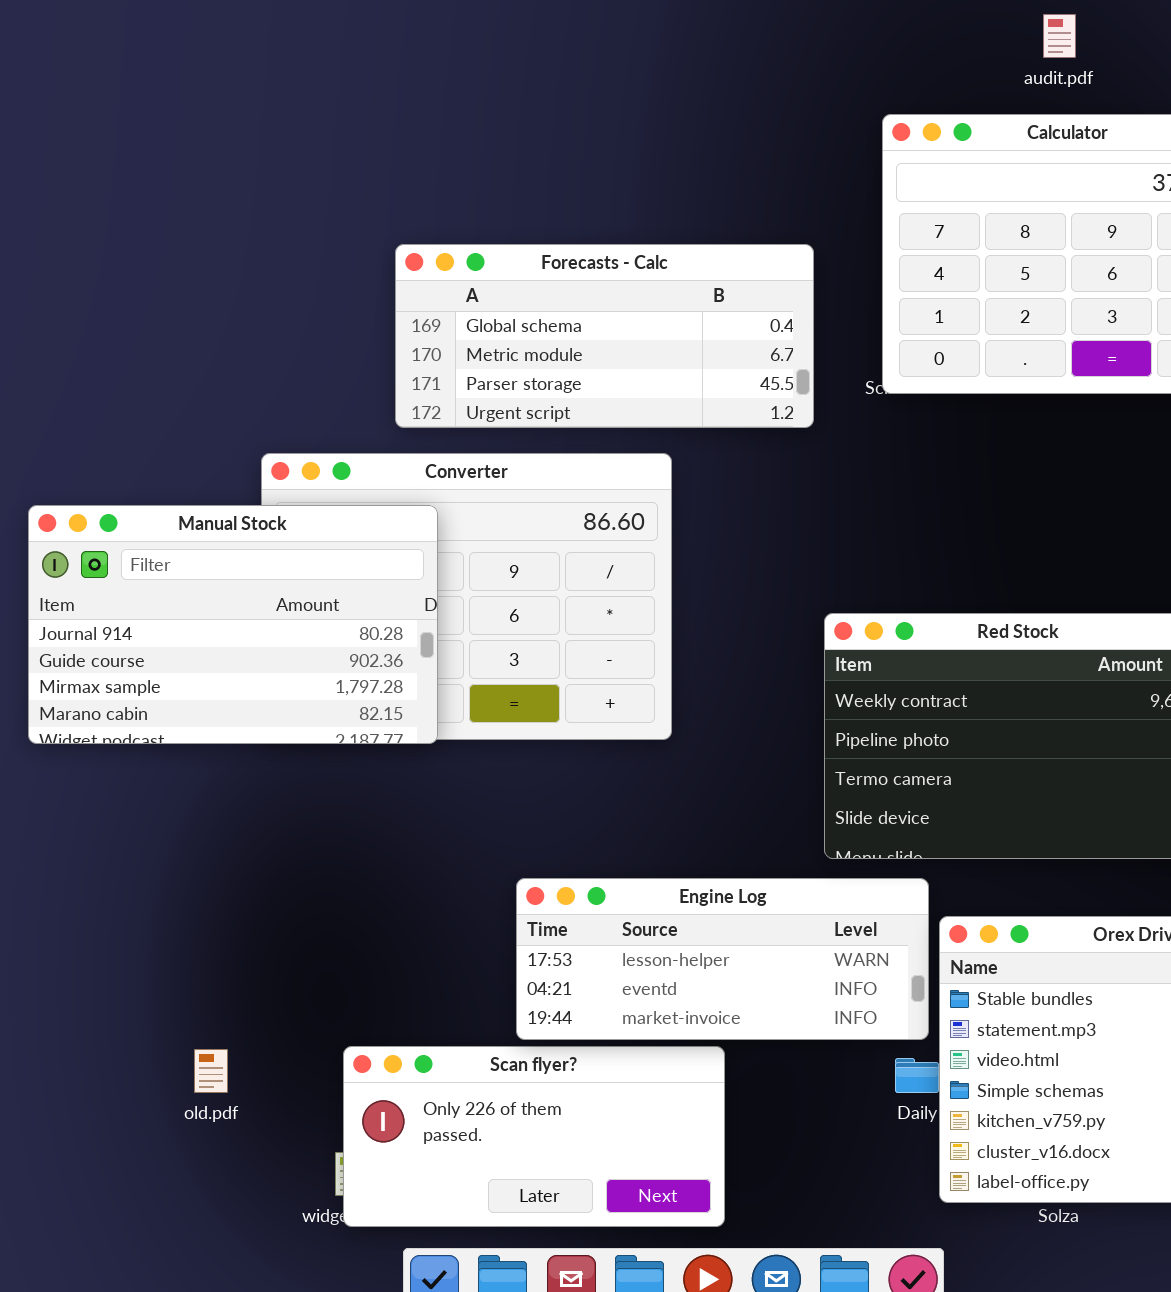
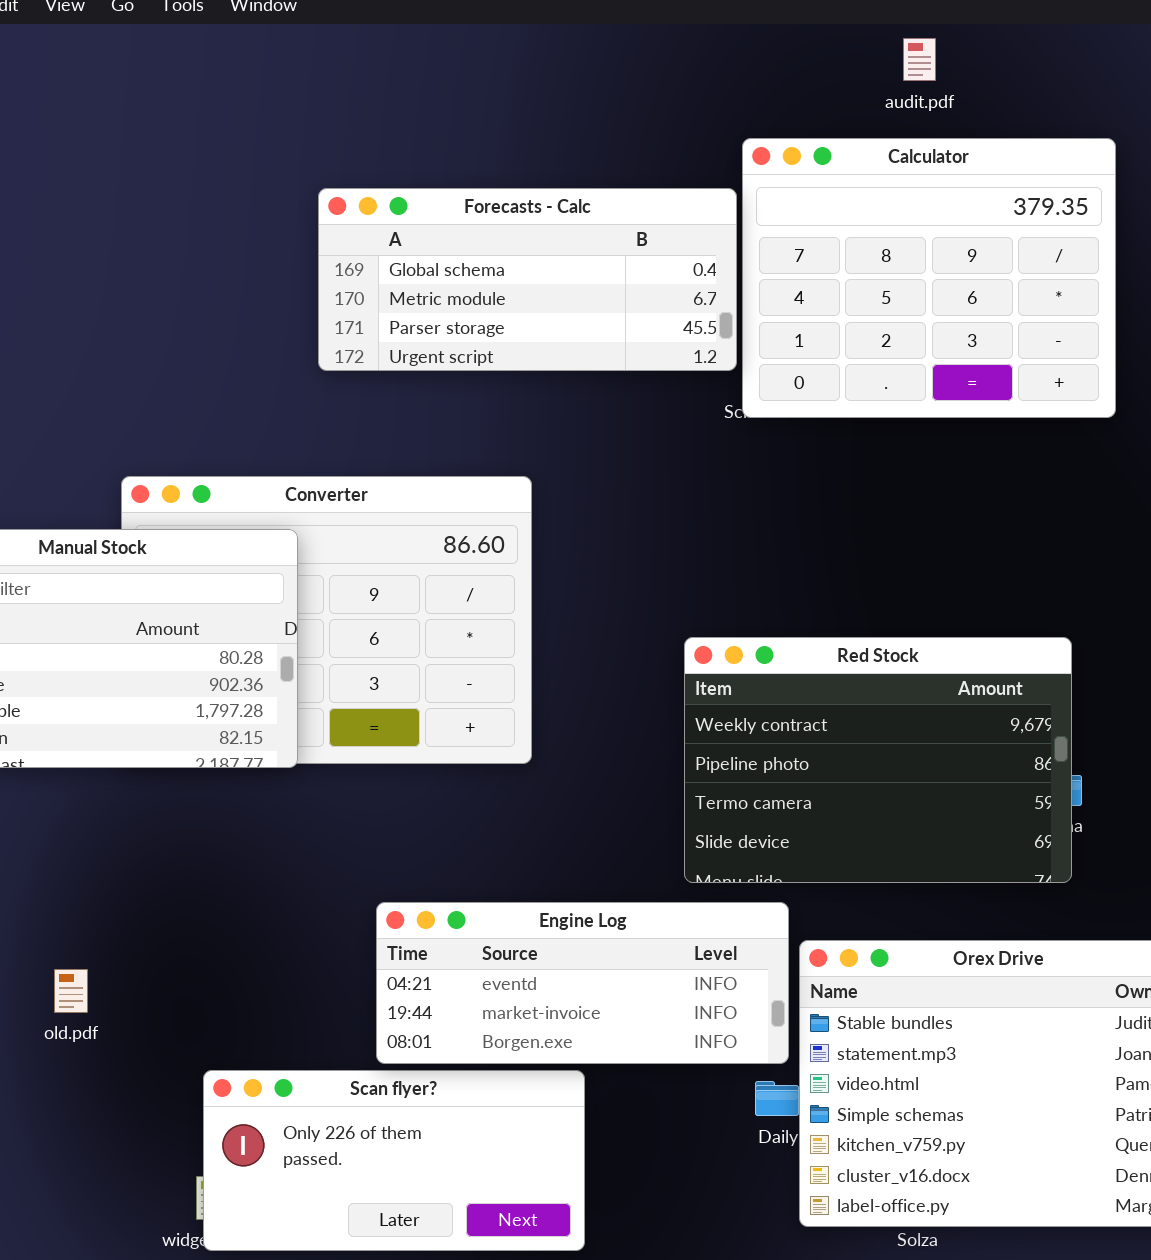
Forecasts - Calc: [395,244,814,428] -> [318,188,737,371], moved
Engine Log: [516,878,929,1040] -> [376,902,789,1064], scrolled down 1 row
old.pdf: [194,1049,228,1093] -> [54,969,88,1013], moved

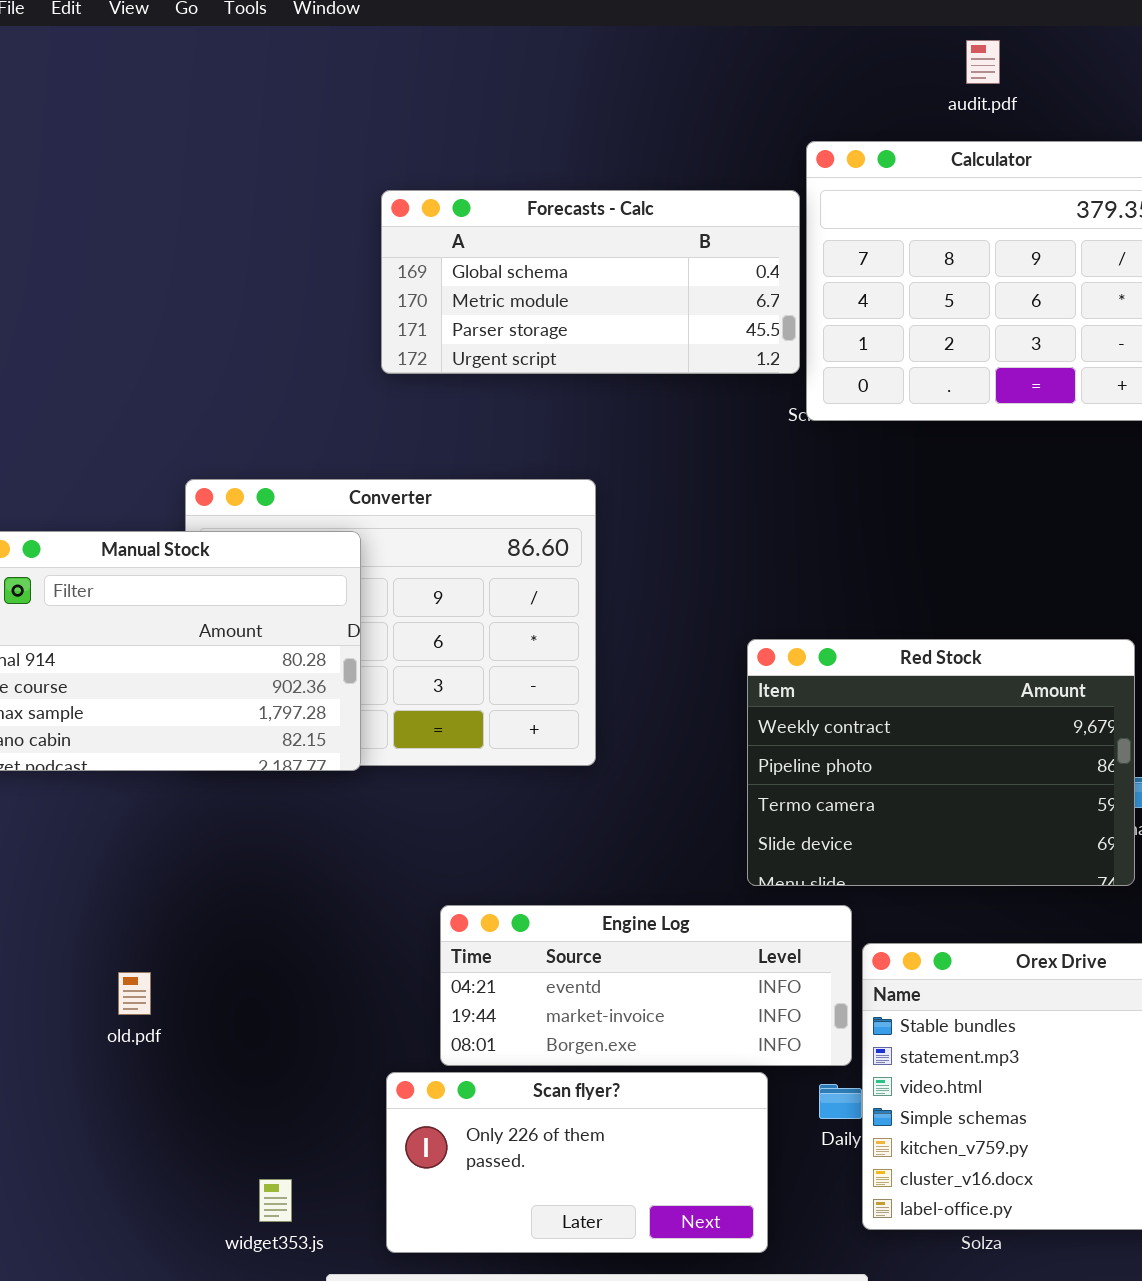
Scan flyer?: [203,1070,585,1251] -> [386,1072,768,1253], moved

